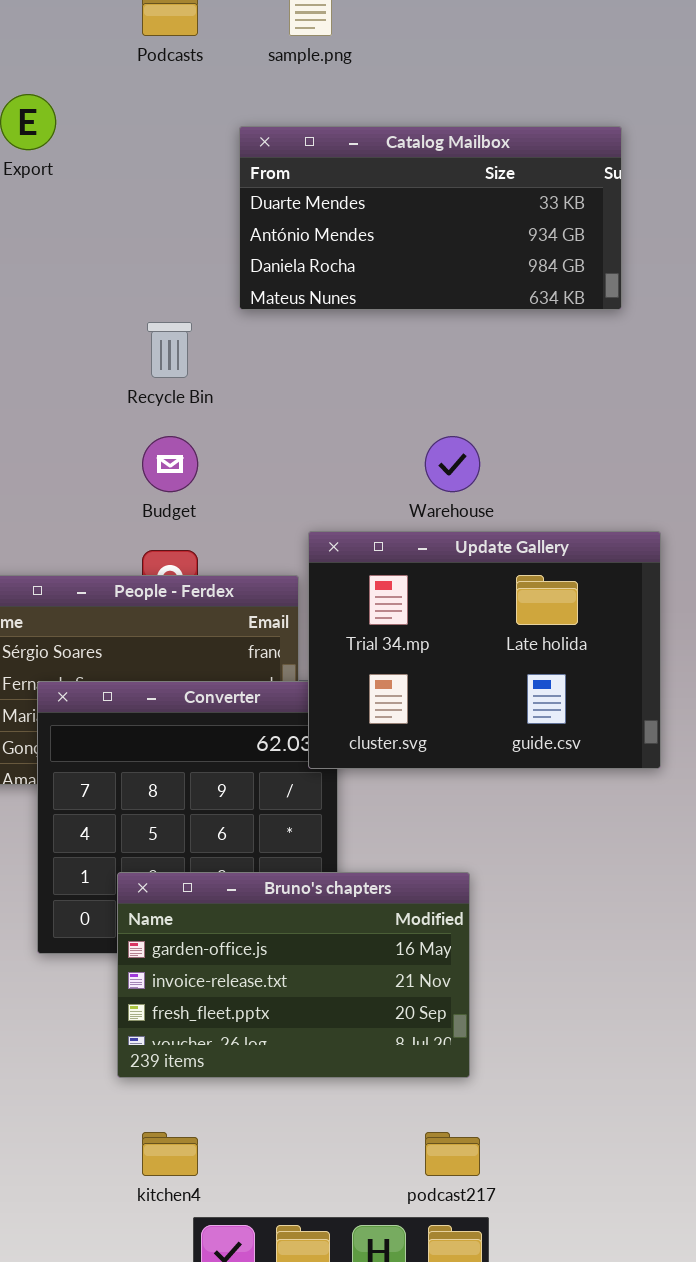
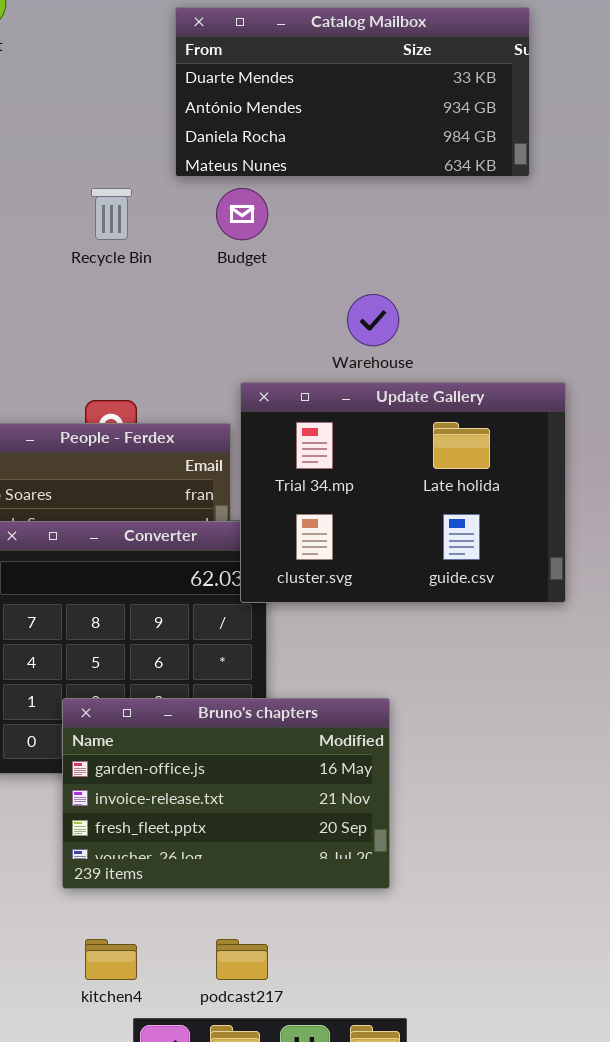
Budget: [142,436,198,492] -> [216,188,268,240], moved
podcast217: [425,1132,480,1176] -> [216,939,268,980], moved

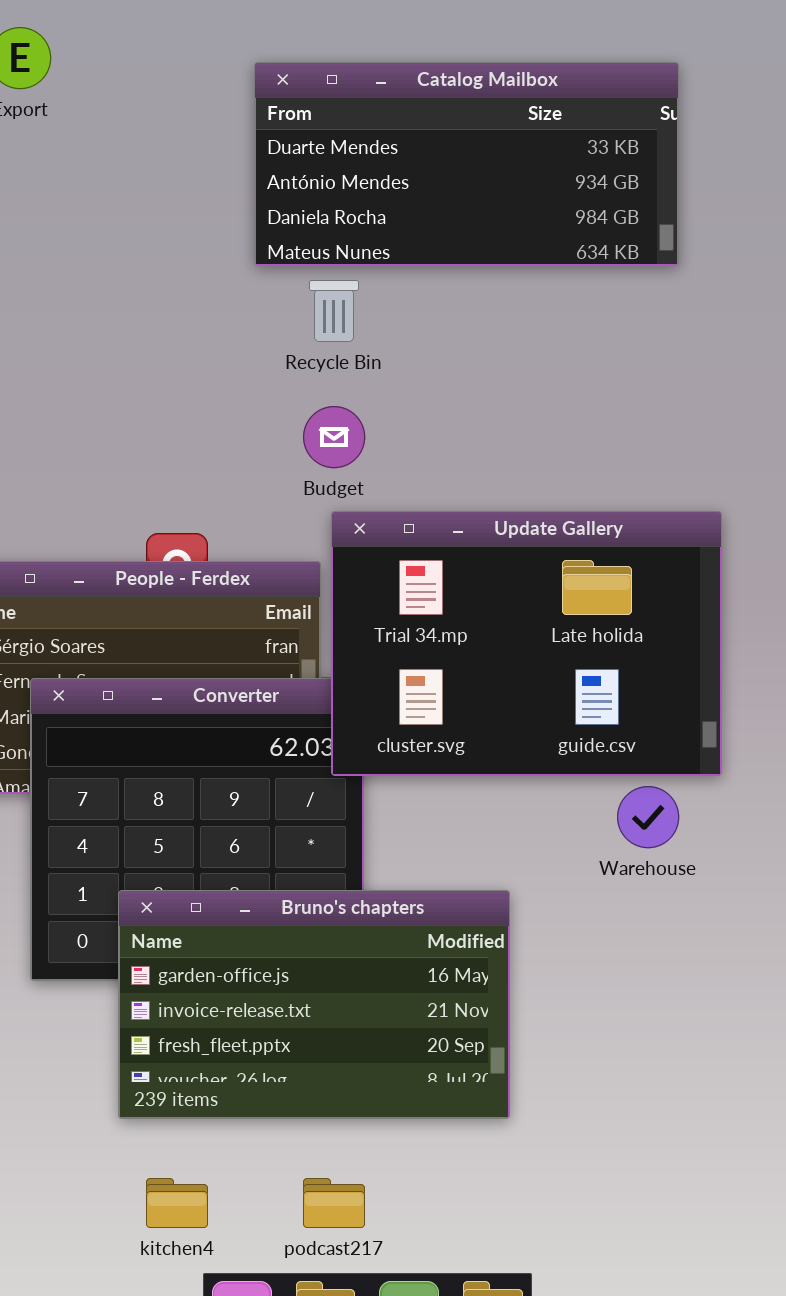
Recycle Bin: [91,188,132,240] -> [309,280,359,342], moved
Budget: [216,188,268,240] -> [303,406,365,468], moved
Warehouse: [347,294,399,346] -> [617,786,679,848], moved

